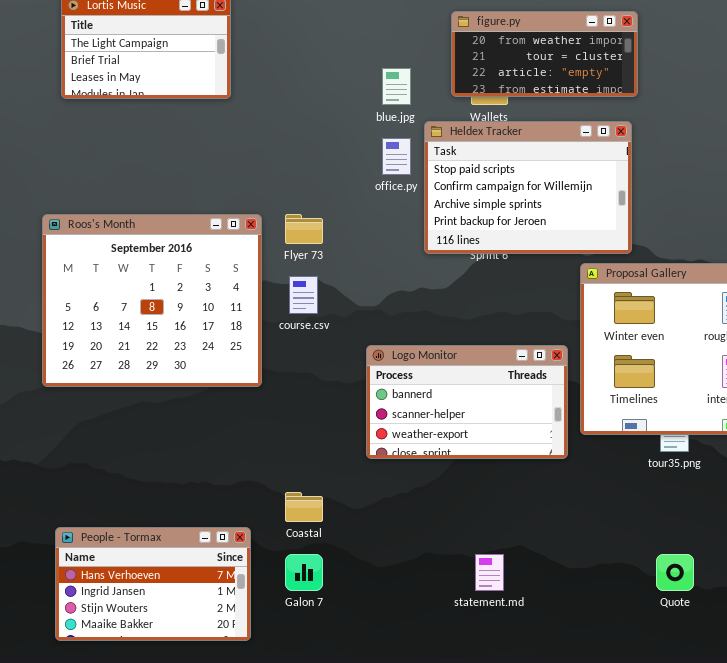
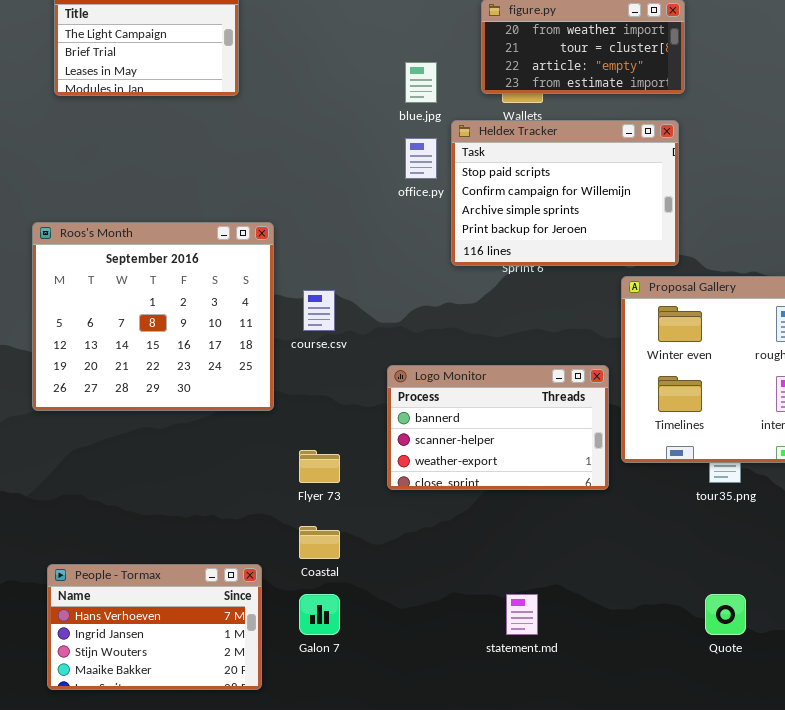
Flyer 73: [285,214,323,244] -> [299,450,340,483], moved

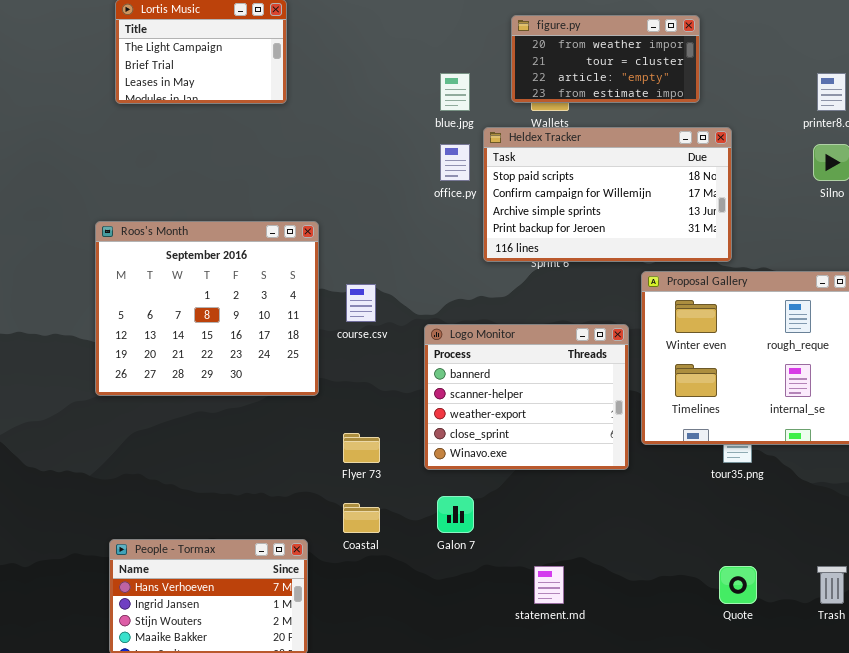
Heldex Tracker: [451,120,679,266] -> [483,127,732,262], resized
Logo Monitor: [387,365,609,490] -> [424,324,629,470], resized
Galon 7: [299,594,340,635] -> [437,496,474,533], moved

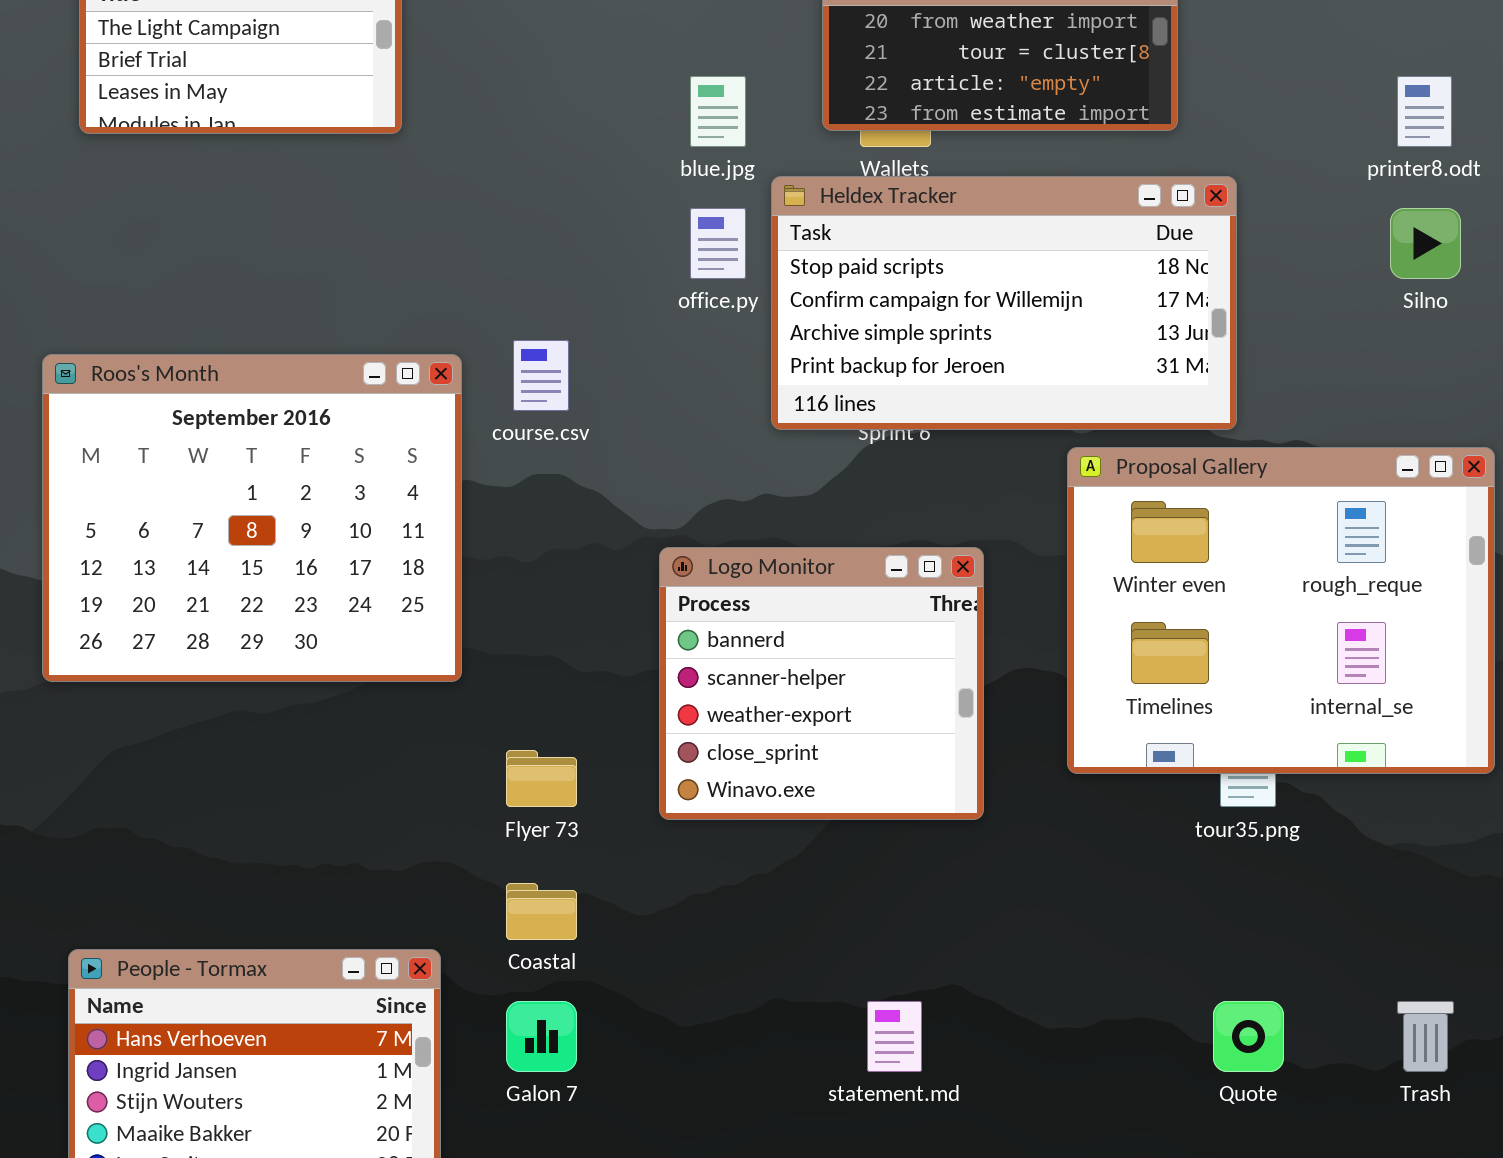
course.csv: [346,284,376,322] -> [513,340,569,411], moved
Logo Monitor: [424,324,629,470] -> [659,547,984,820], resized
Galon 7: [437,496,474,533] -> [506,1001,577,1072], moved

